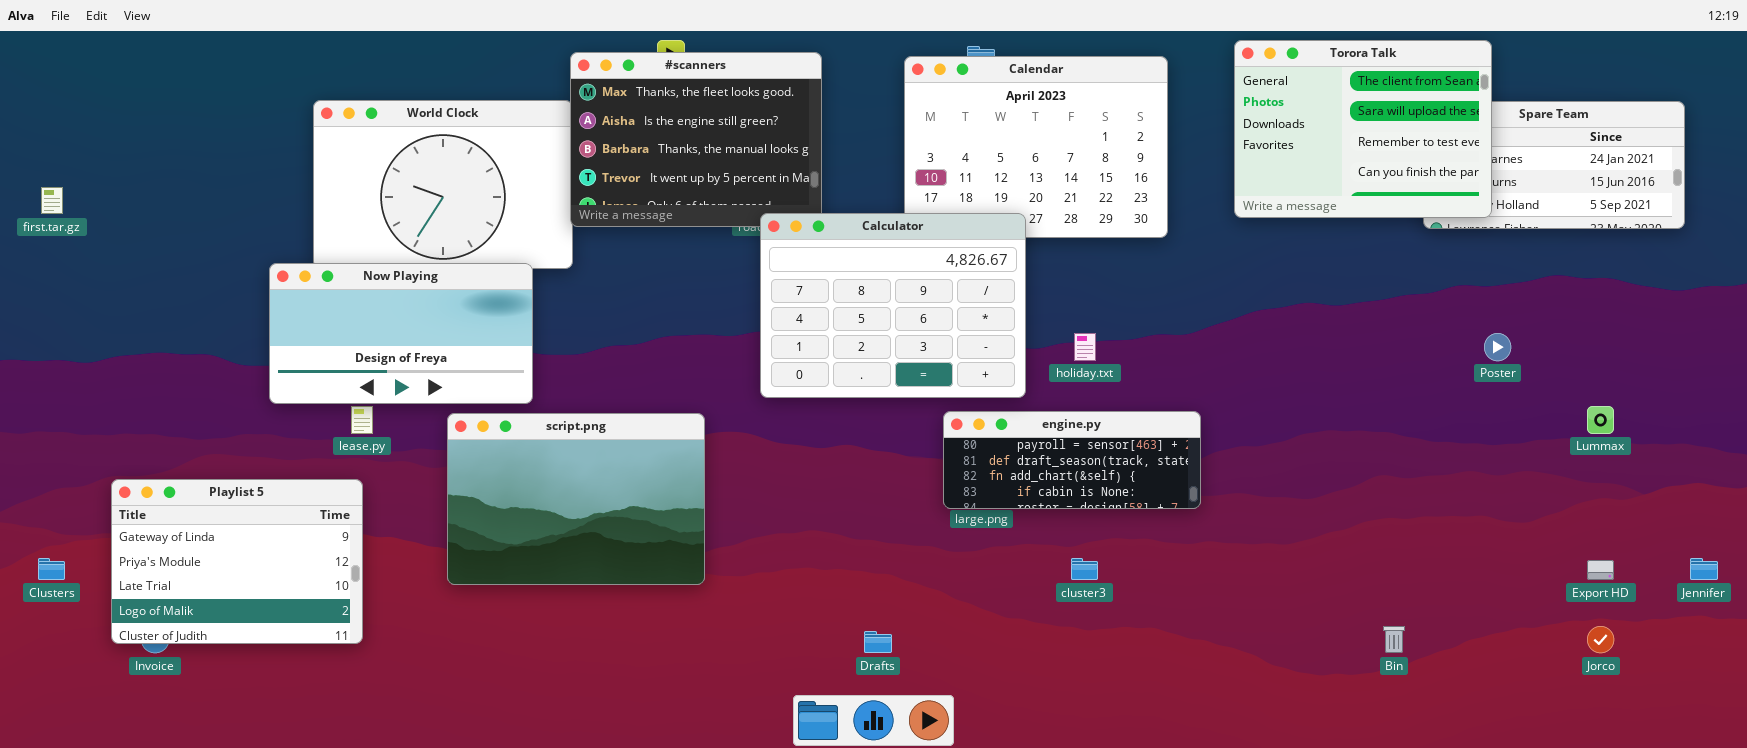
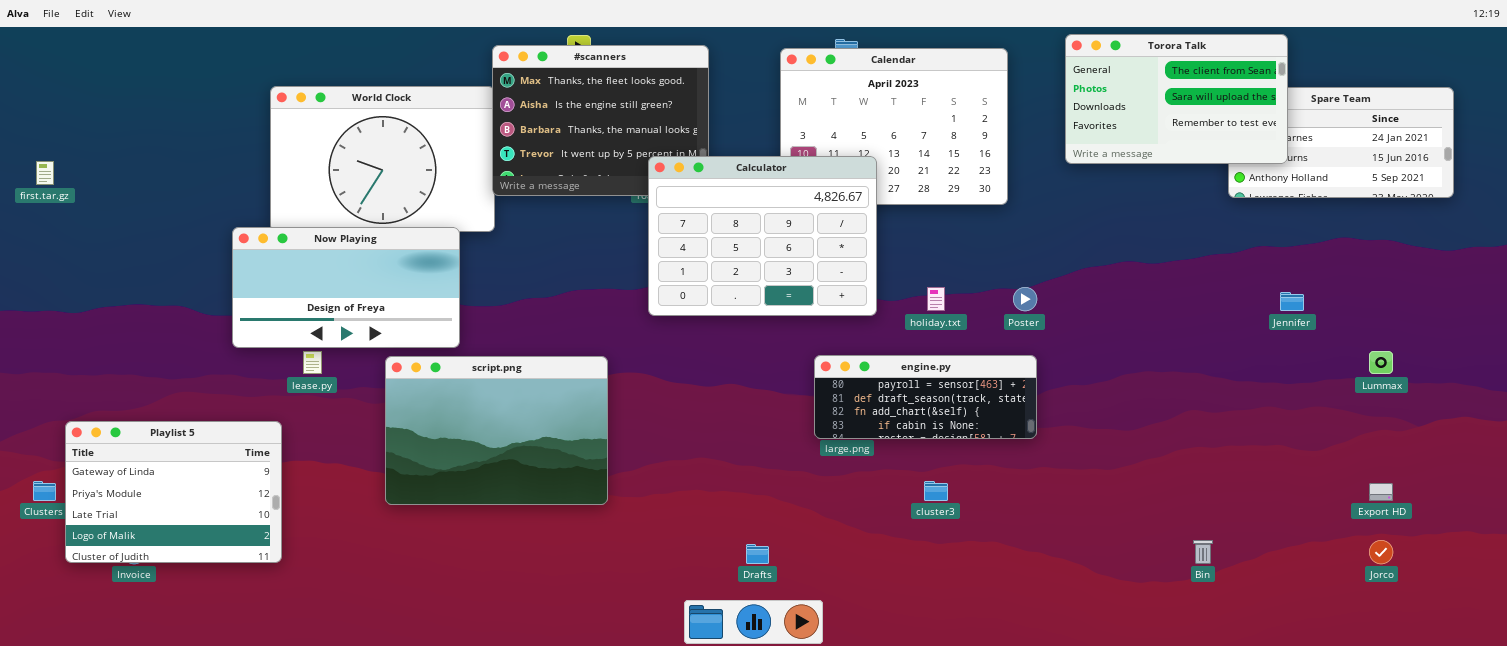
Torora Talk: [1234,40,1492,218] -> [1065,34,1288,164], resized
Calculator: [760,213,1026,398] -> [648,156,877,316], moved
Poster: [1484,333,1511,361] -> [1013,287,1037,311], moved
Playlist 5: [111,479,363,644] -> [65,421,282,563], moved
Jennifer: [1690,558,1718,580] -> [1280,292,1304,311], moved

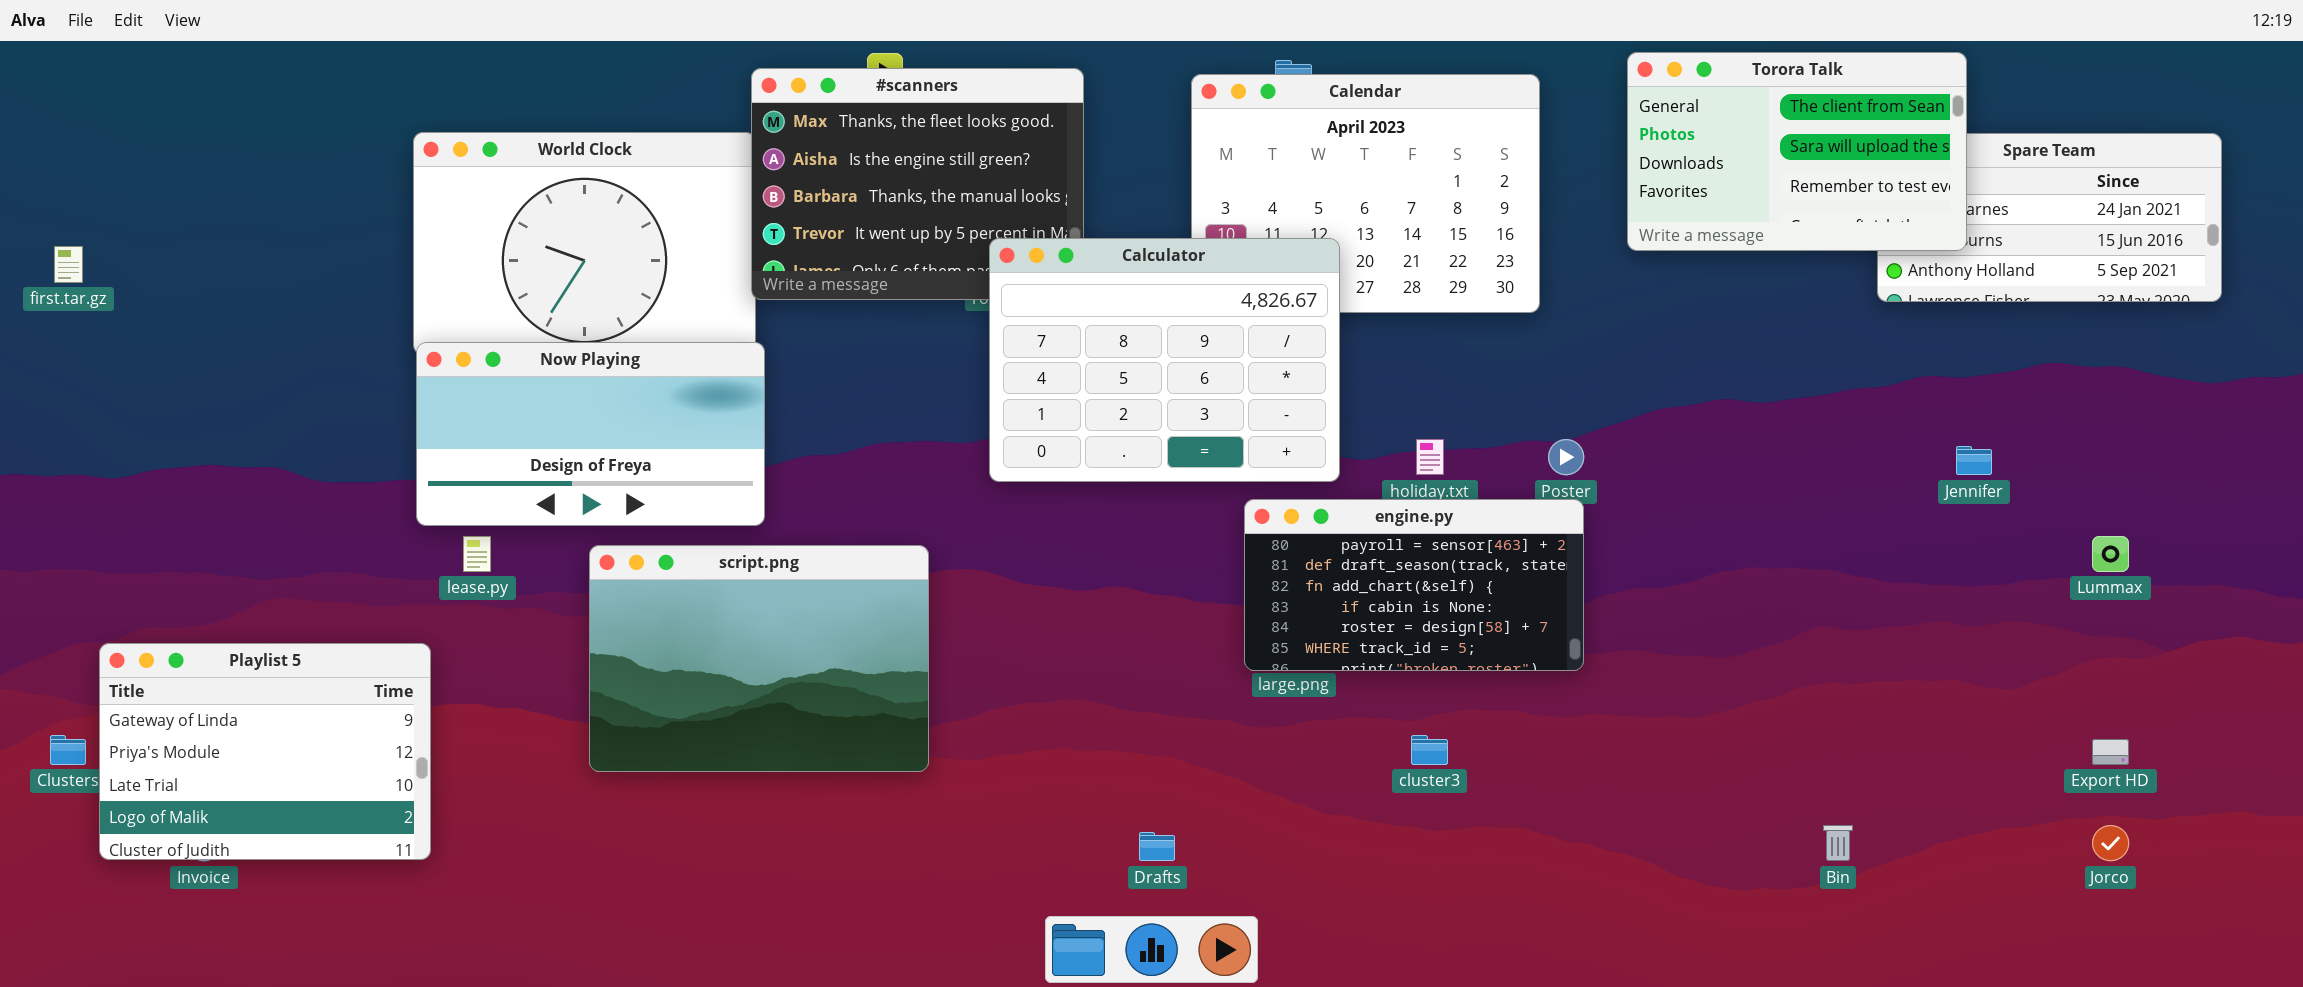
Now Playing: [232,227,460,348] -> [416,342,765,526], moved
engine.py: [814,355,1037,439] -> [1244,499,1584,671], resized

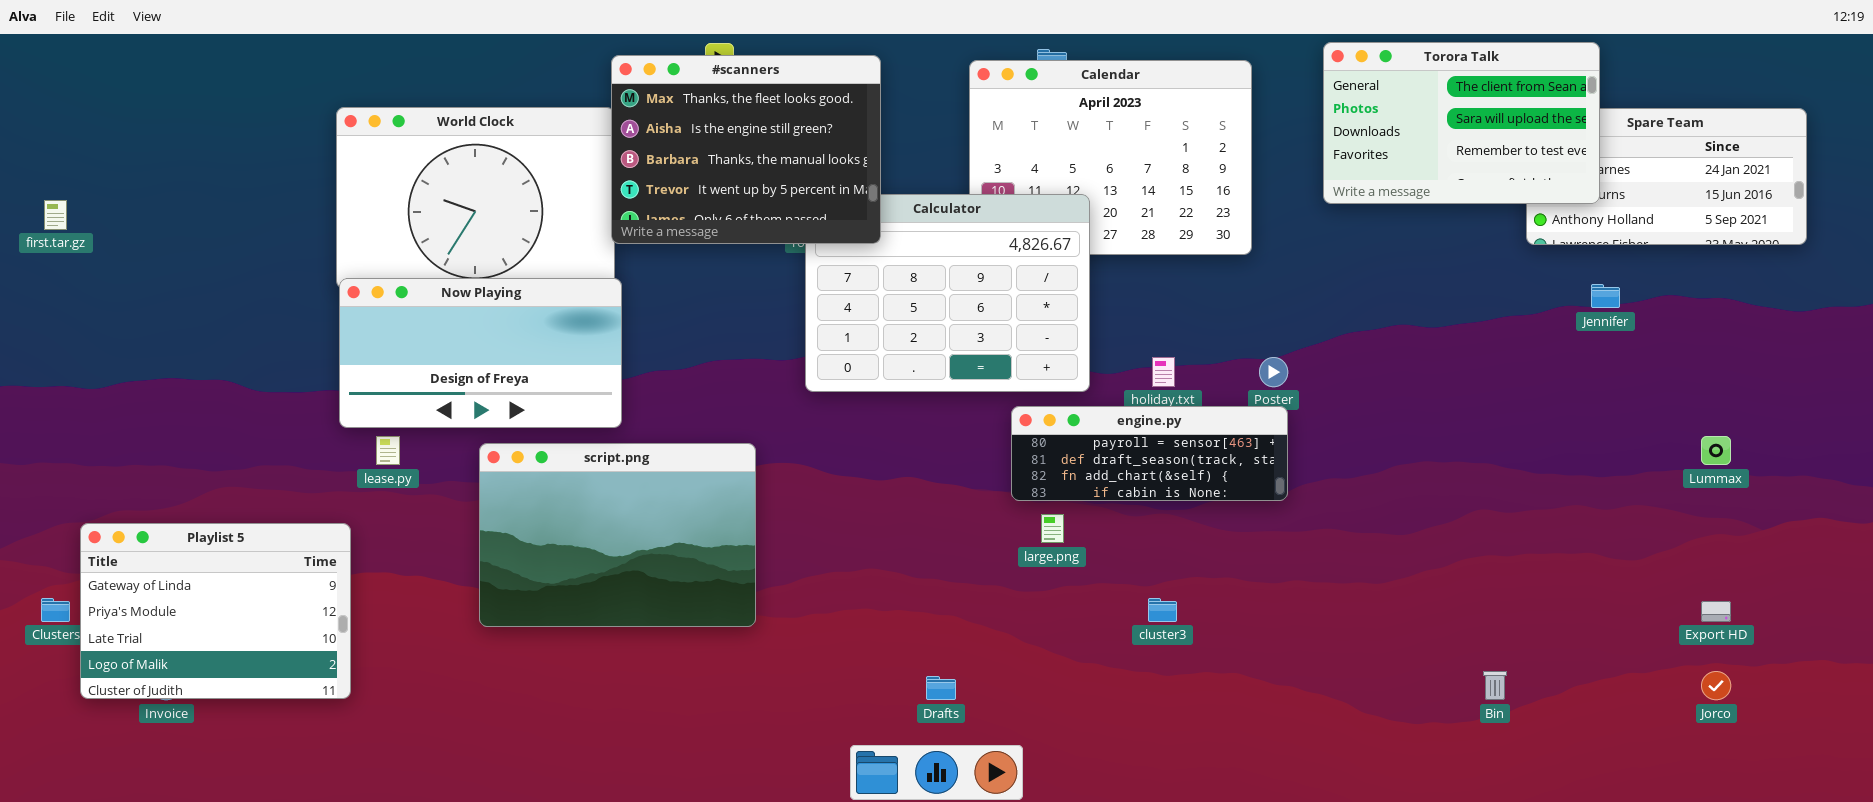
#scanners: [751,68,1084,300] -> [611,55,881,244], raised
Jennifer: [1956,446,1992,475] -> [1591,284,1620,308], moved
engine.py: [1244,499,1584,671] -> [1011,406,1288,501], resized

